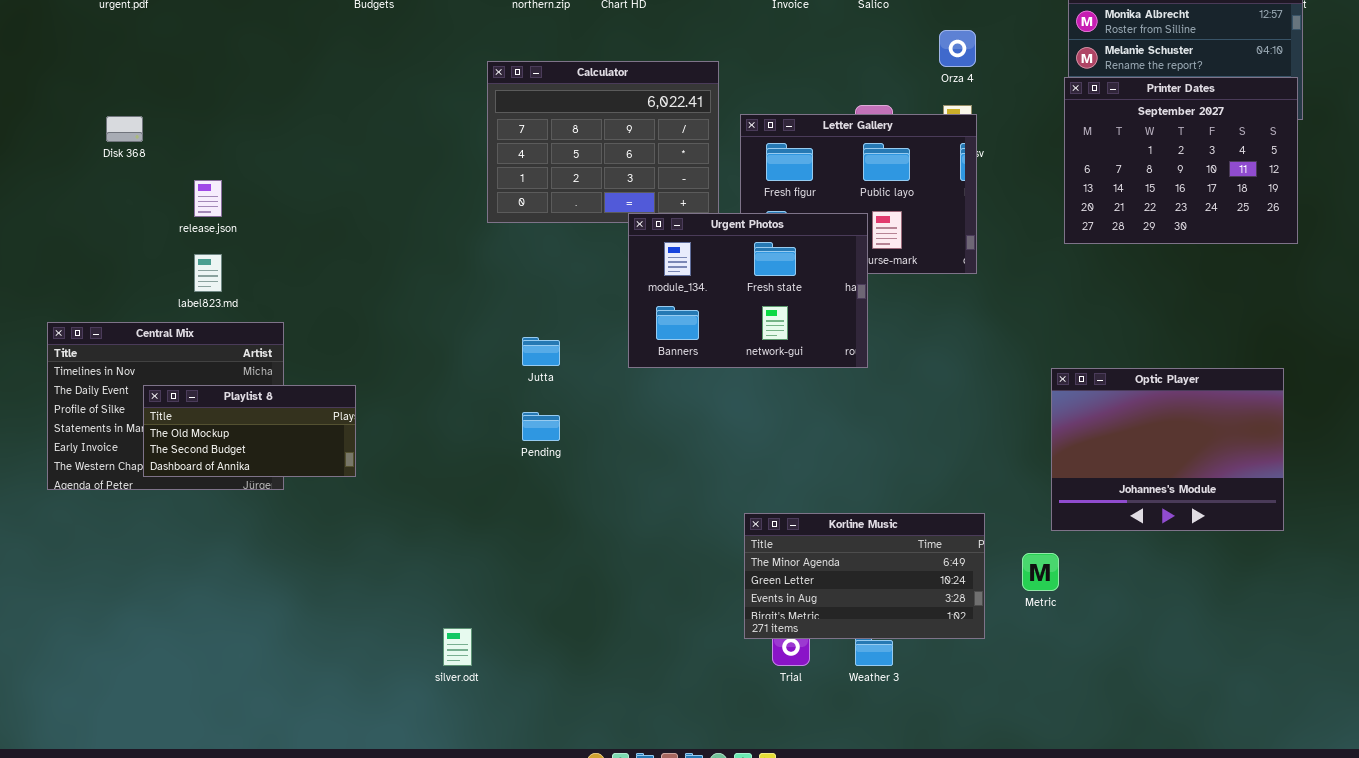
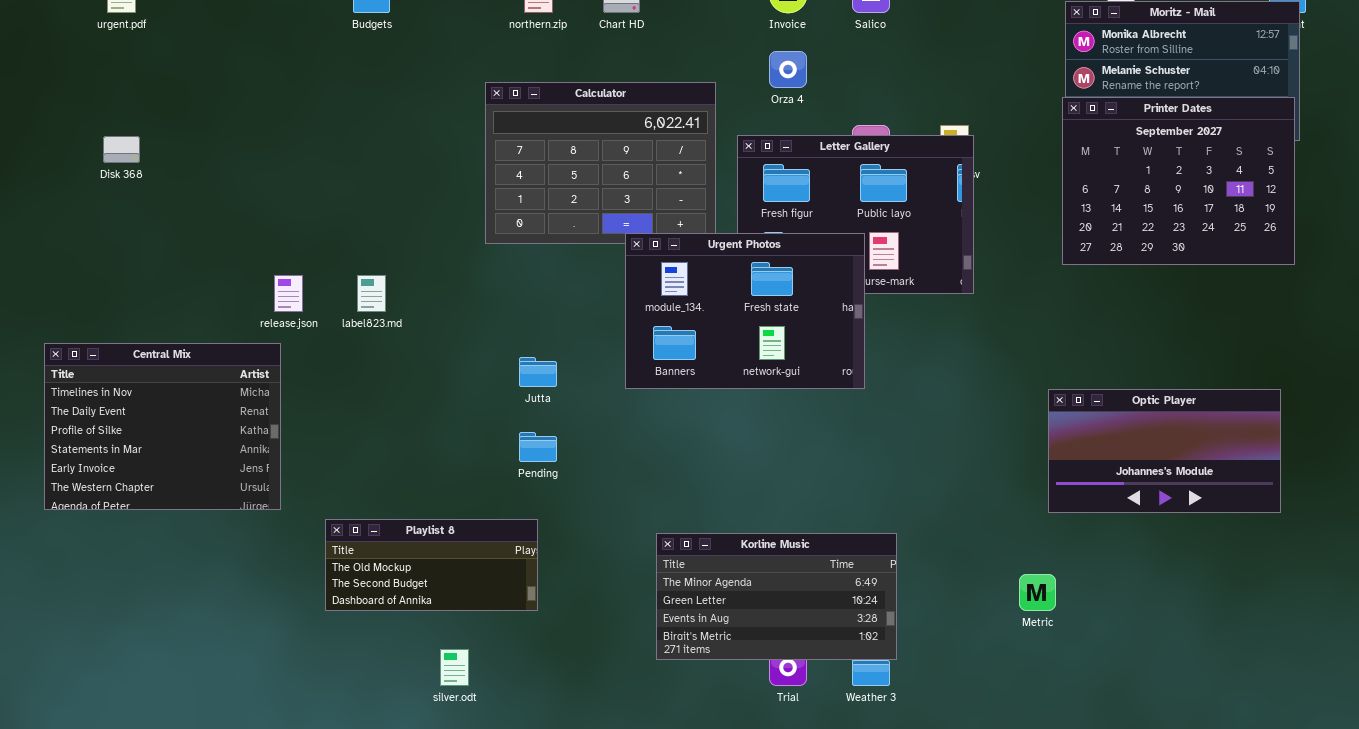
Orza 4: [939,30,976,67] -> [769,51,807,88], moved
release.json: [194,180,222,217] -> [274,275,303,312], moved
label823.md: [194,254,222,292] -> [357,275,386,312], moved
Optic Player: [1051,368,1284,531] -> [1048,389,1281,513], resized
Playlist 8: [143,385,356,477] -> [325,519,538,611], moved
Korline Music: [744,513,985,639] -> [656,533,897,660], moved

